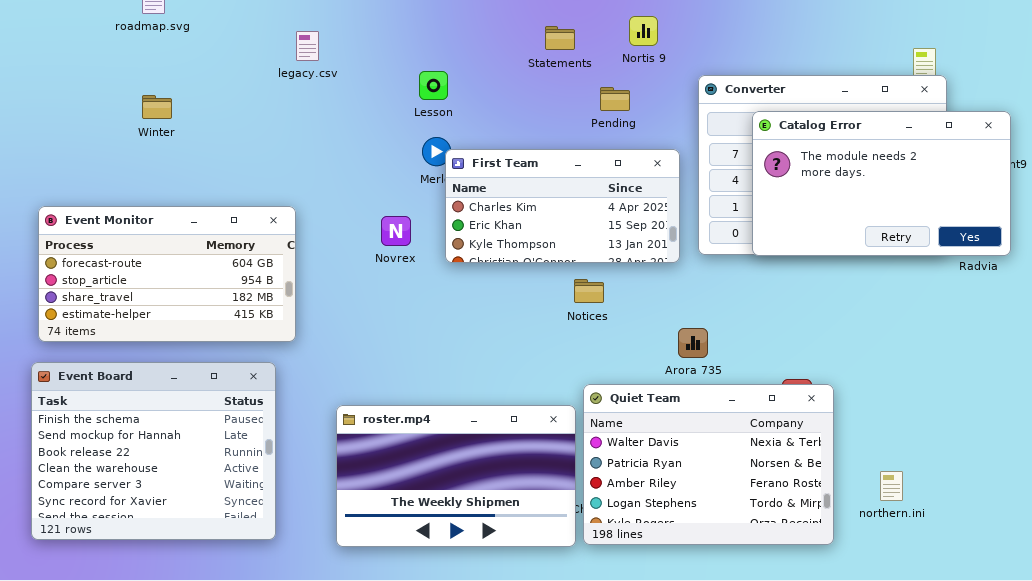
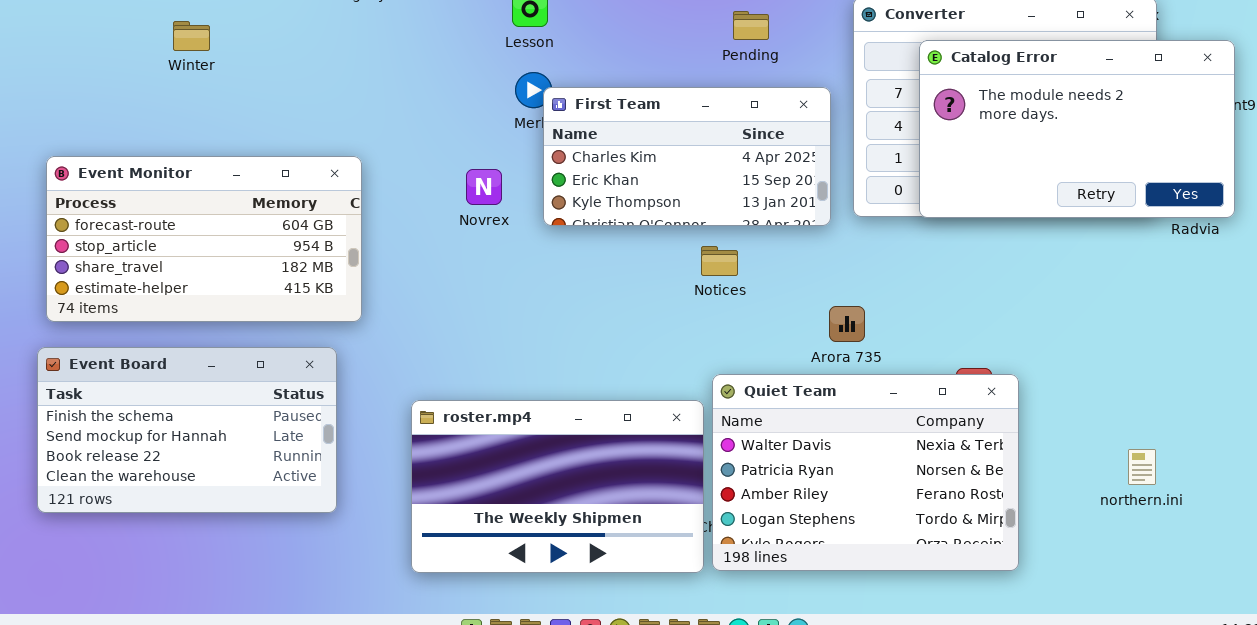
Event Board: [31,362,276,540] -> [37,347,337,513], resized
northern.ini: [880,471,903,501] -> [1128,449,1156,485], moved

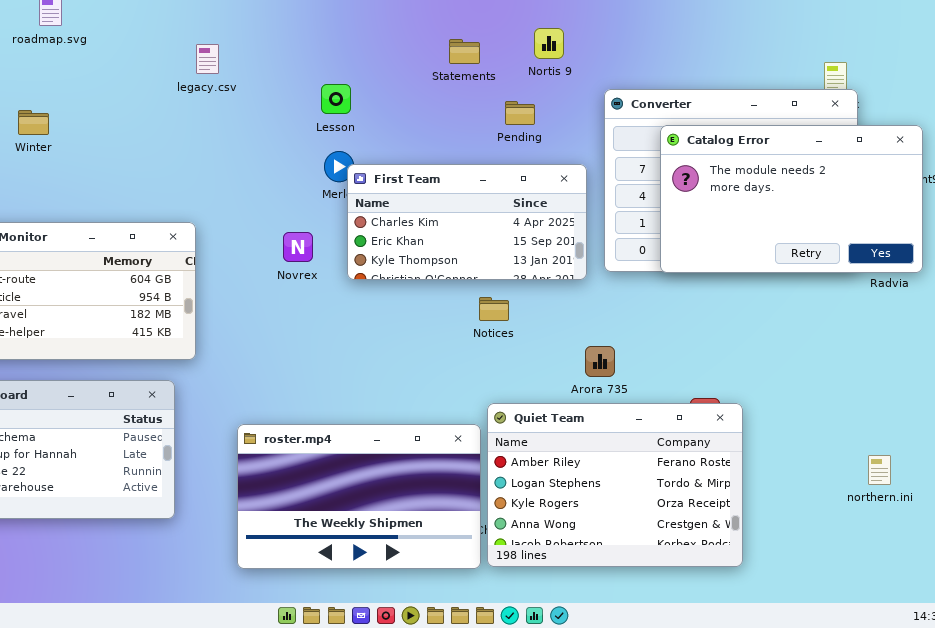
Winter: [173,21,210,51] -> [18,110,49,135], moved
Quiet Team: [712,374,1019,571] -> [487,403,743,567], scrolled down 2 rows
northern.ini: [1128,449,1156,485] -> [868,455,891,485], moved

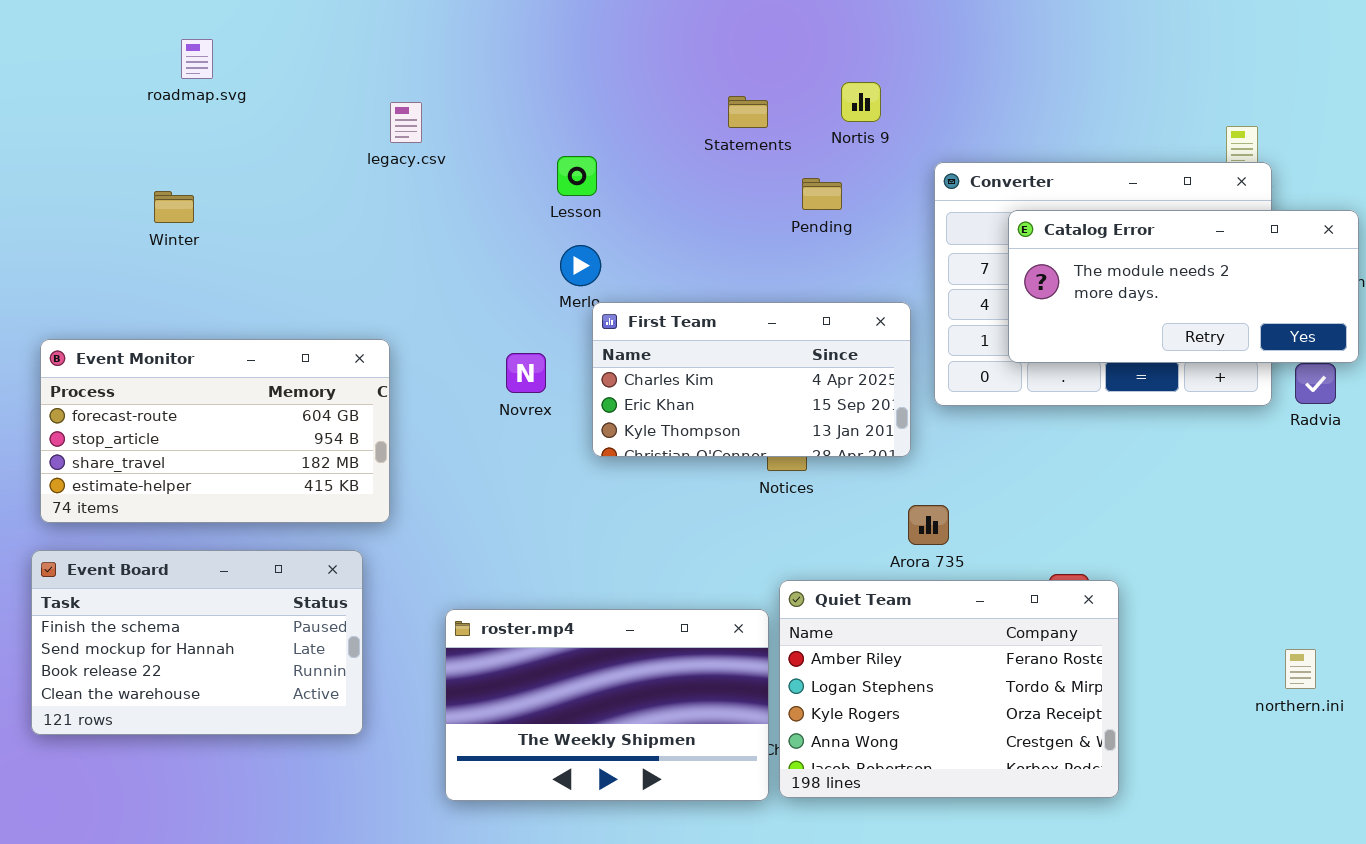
Catalog Error: [660,125,923,273] -> [1008,210,1359,363], resized
First Team: [347,164,587,280] -> [592,302,911,457], moved

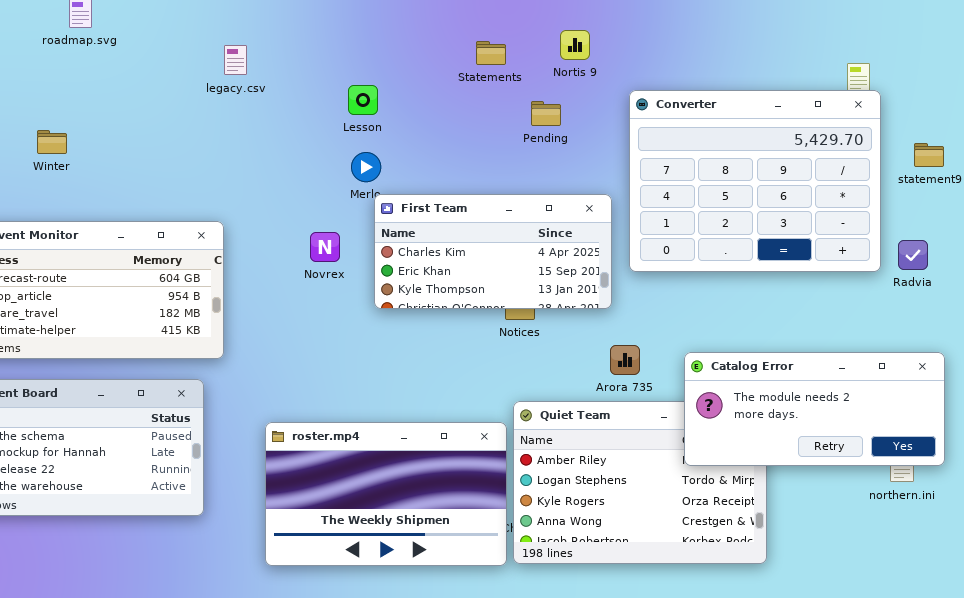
Winter: [154,191,194,223] -> [37,130,67,154], moved
Catalog Error: [1008,210,1359,363] -> [684,352,945,466], moved

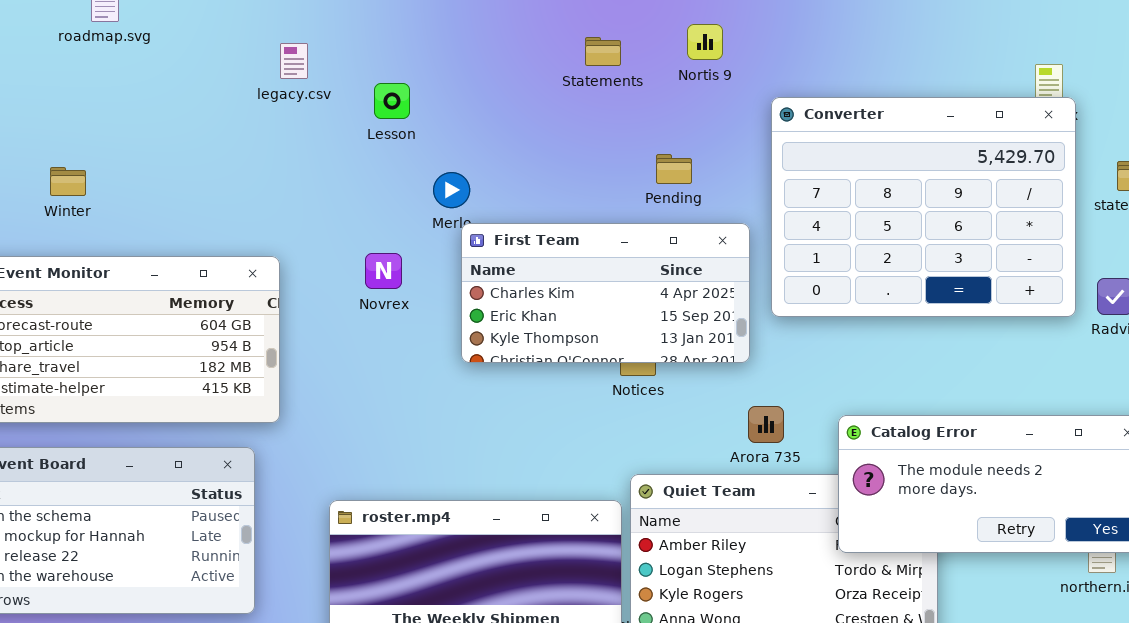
Lesson: [348,85,378,115] -> [374,83,410,119], moved
Pending: [531,101,561,126] -> [656,154,692,184], moved
Winter: [37,130,67,154] -> [50,167,86,196], moved
Novrex: [310,232,340,262] -> [365,253,402,289], moved

